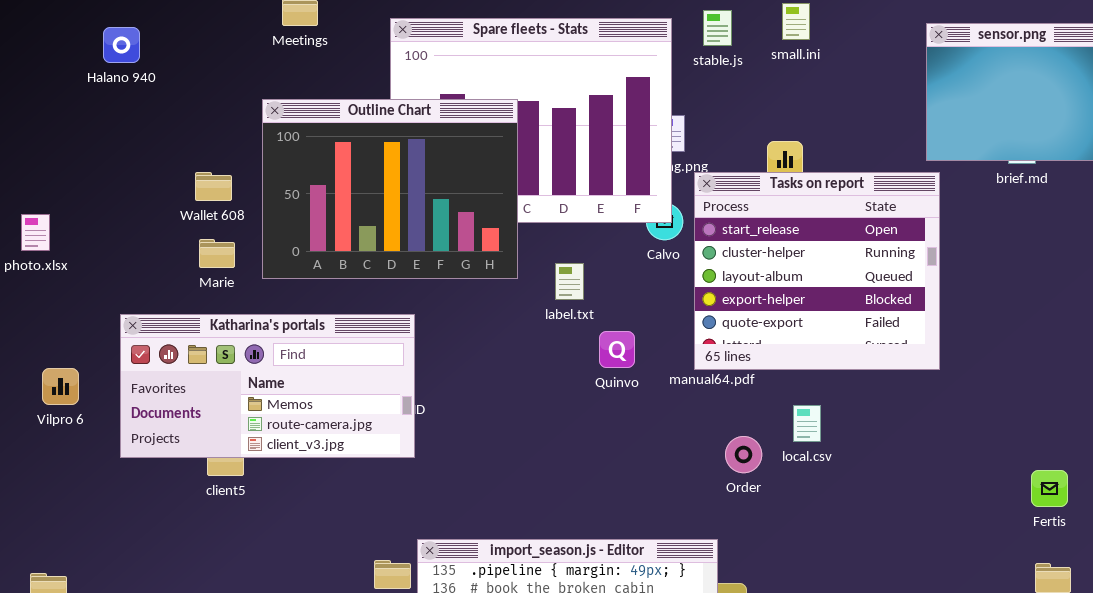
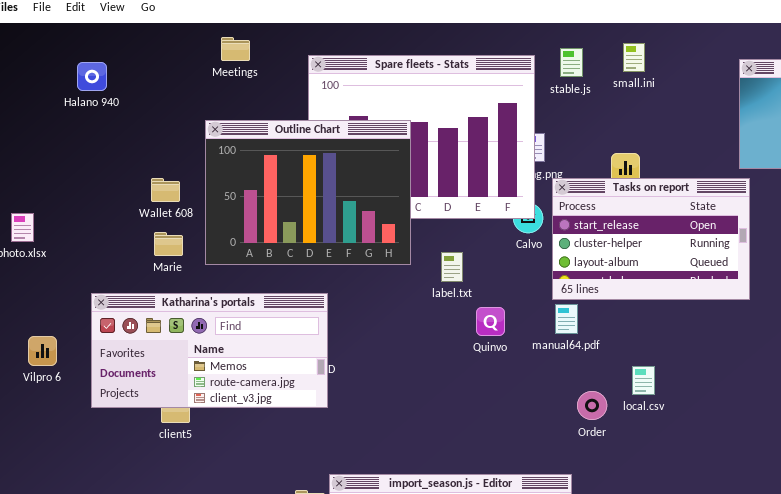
Tasks on report: [694,172,940,370] -> [552,178,750,300], resized

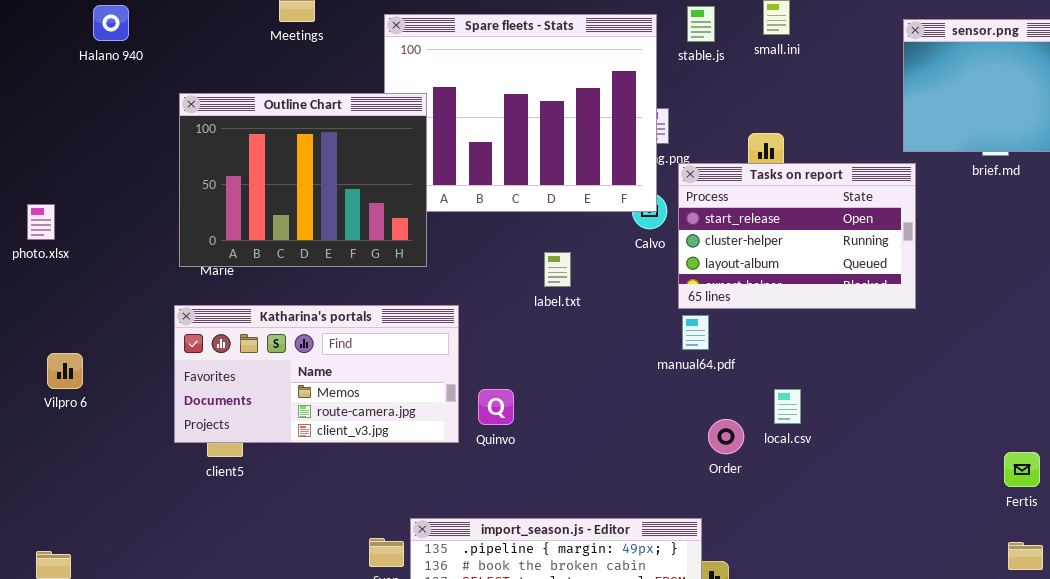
Halano 940: [77,62,107,91] -> [93,5,129,41], moved
Outline Chart: [205,120,411,265] -> [179,93,427,267], moved
Katharina's portals: [91,293,328,408] -> [174,305,459,443], moved
Quinvo: [476,307,505,336] -> [478,389,514,425], moved

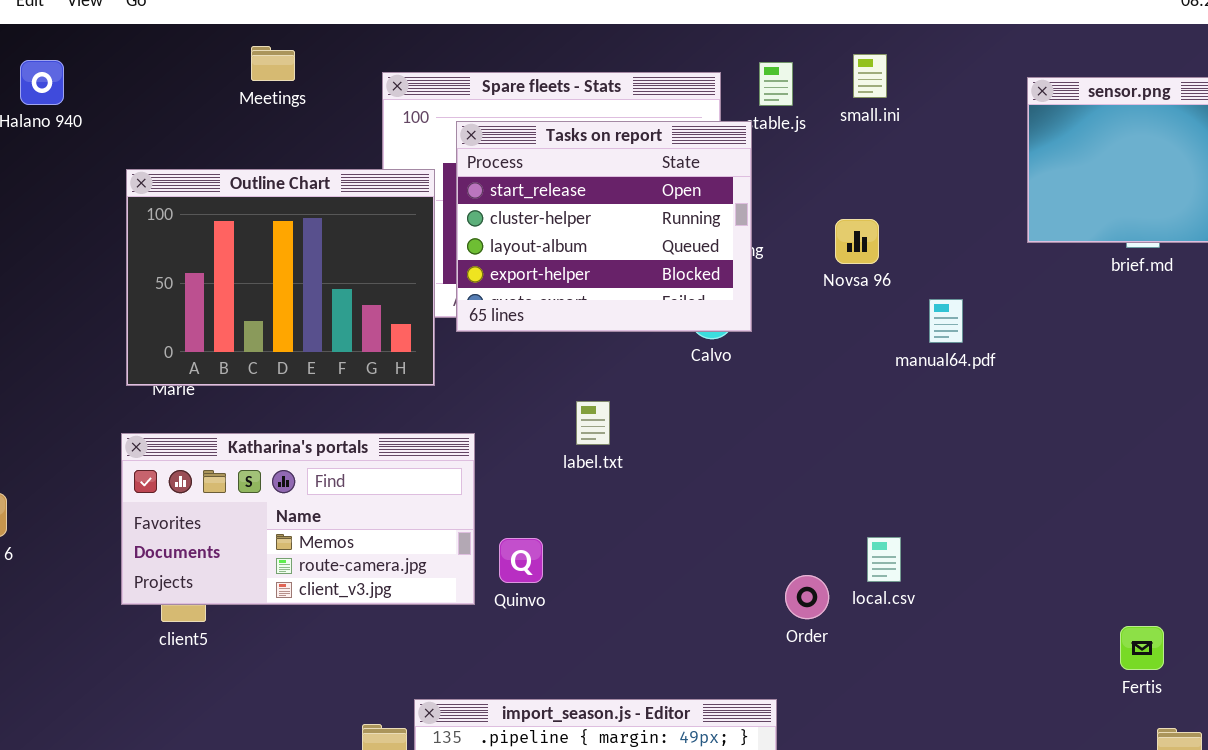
Tasks on report: [678,163,916,309] -> [456,121,752,332], moved, resized
label.txt: [544,252,571,287] -> [576,401,610,445], moved
manual64.pdf: [682,315,709,350] -> [929,299,963,343], moved
Fertis: [1004,452,1040,487] -> [1120,626,1164,670], moved

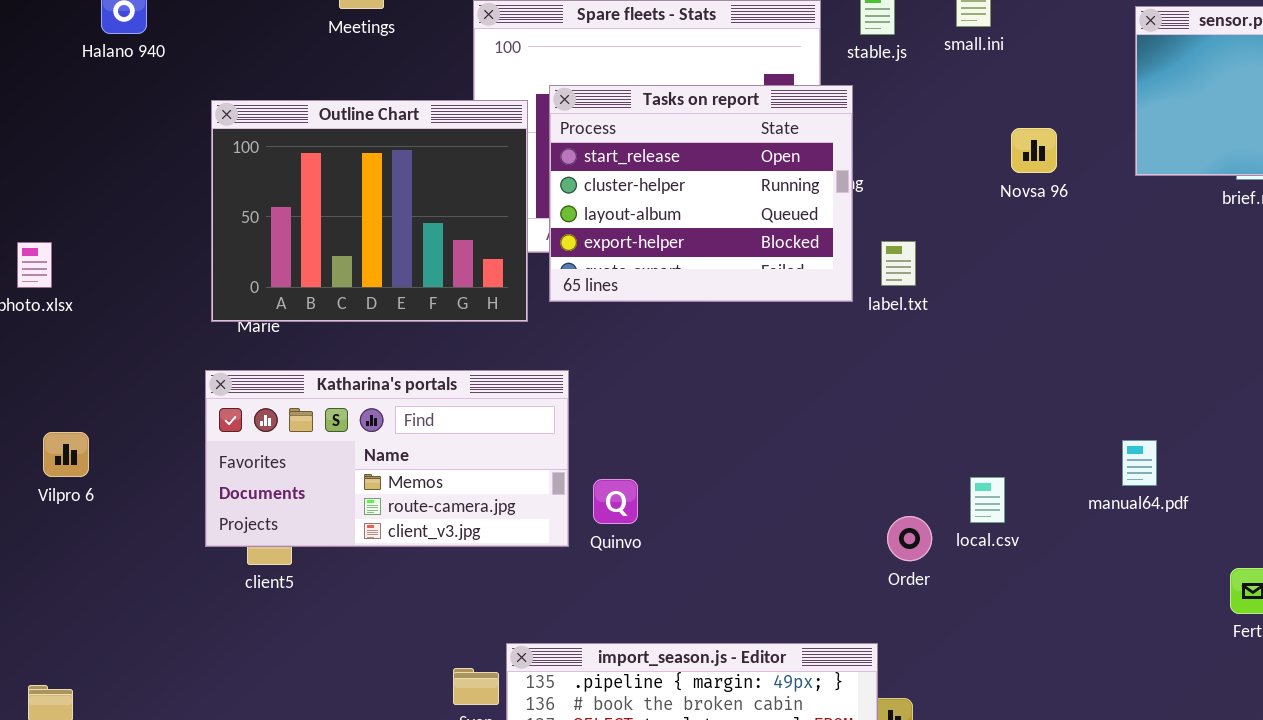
Tasks on report: [456,121,752,332] -> [549,85,853,302], moved
Novsa 96: [835,219,879,264] -> [1011,128,1057,173], moved
manual64.pdf: [929,299,963,343] -> [1122,440,1157,486], moved
label.txt: [576,401,610,445] -> [881,241,916,286], moved

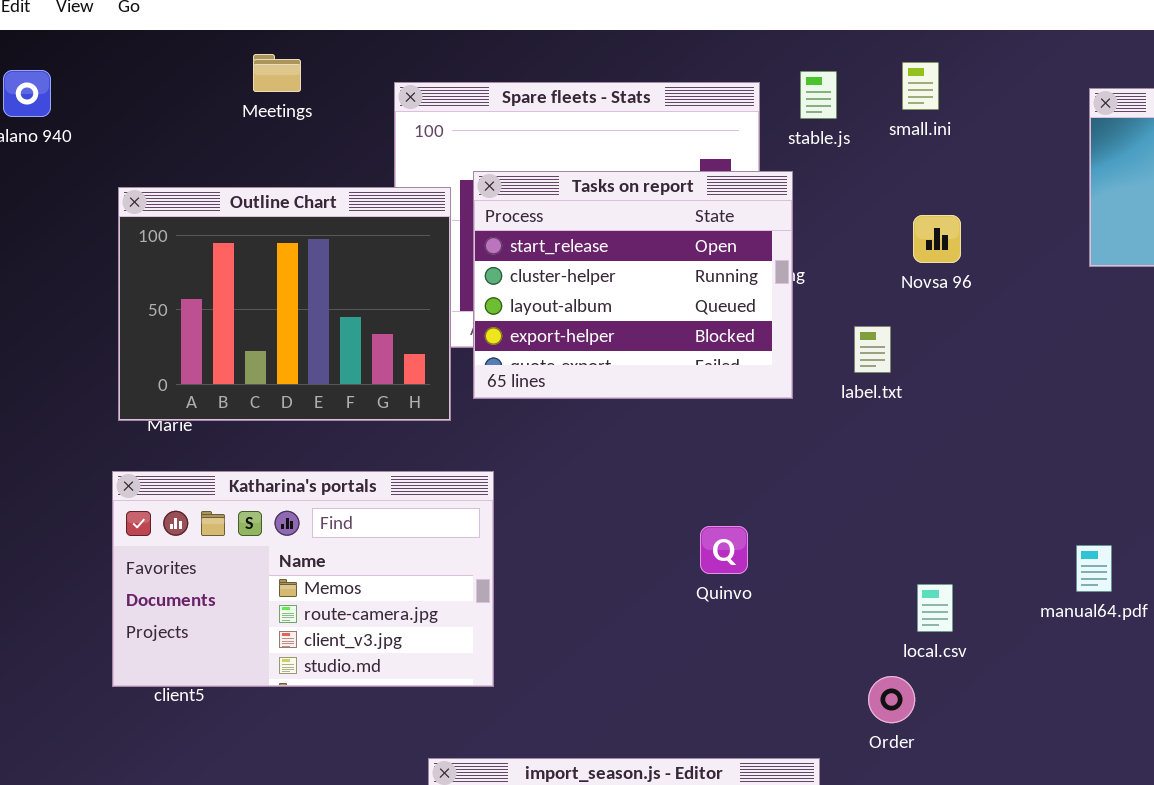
Novsa 96: [1011,128,1057,173] -> [913,215,961,263], moved
label.txt: [881,241,916,286] -> [854,326,891,373], moved
Katharina's portals: [205,370,569,547] -> [112,471,494,687], resized
Quinvo: [593,479,638,524] -> [700,526,748,574], moved
Order: [887,516,932,561] -> [868,676,915,723], moved

